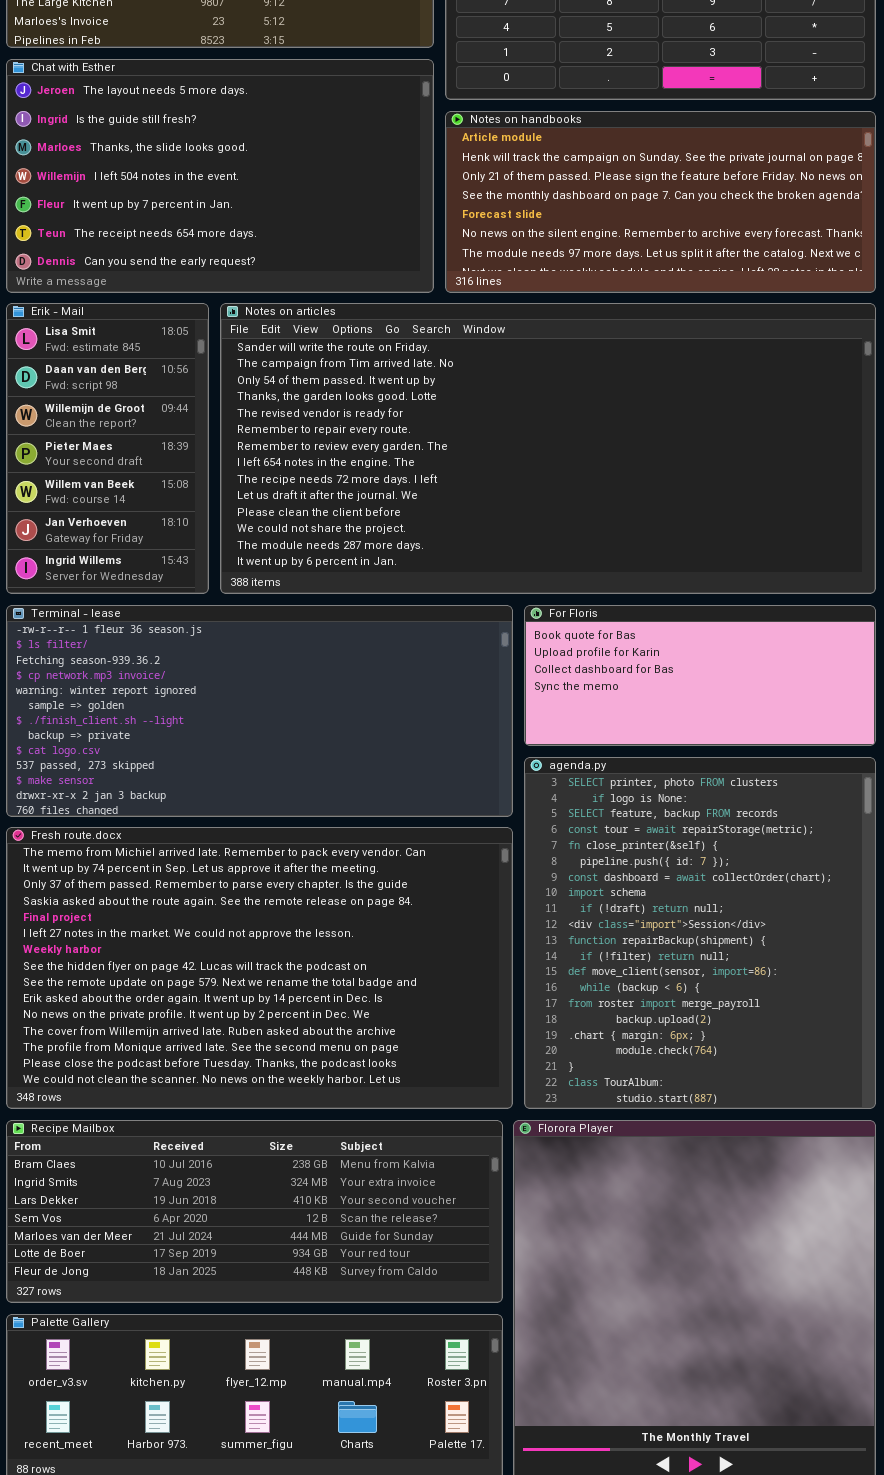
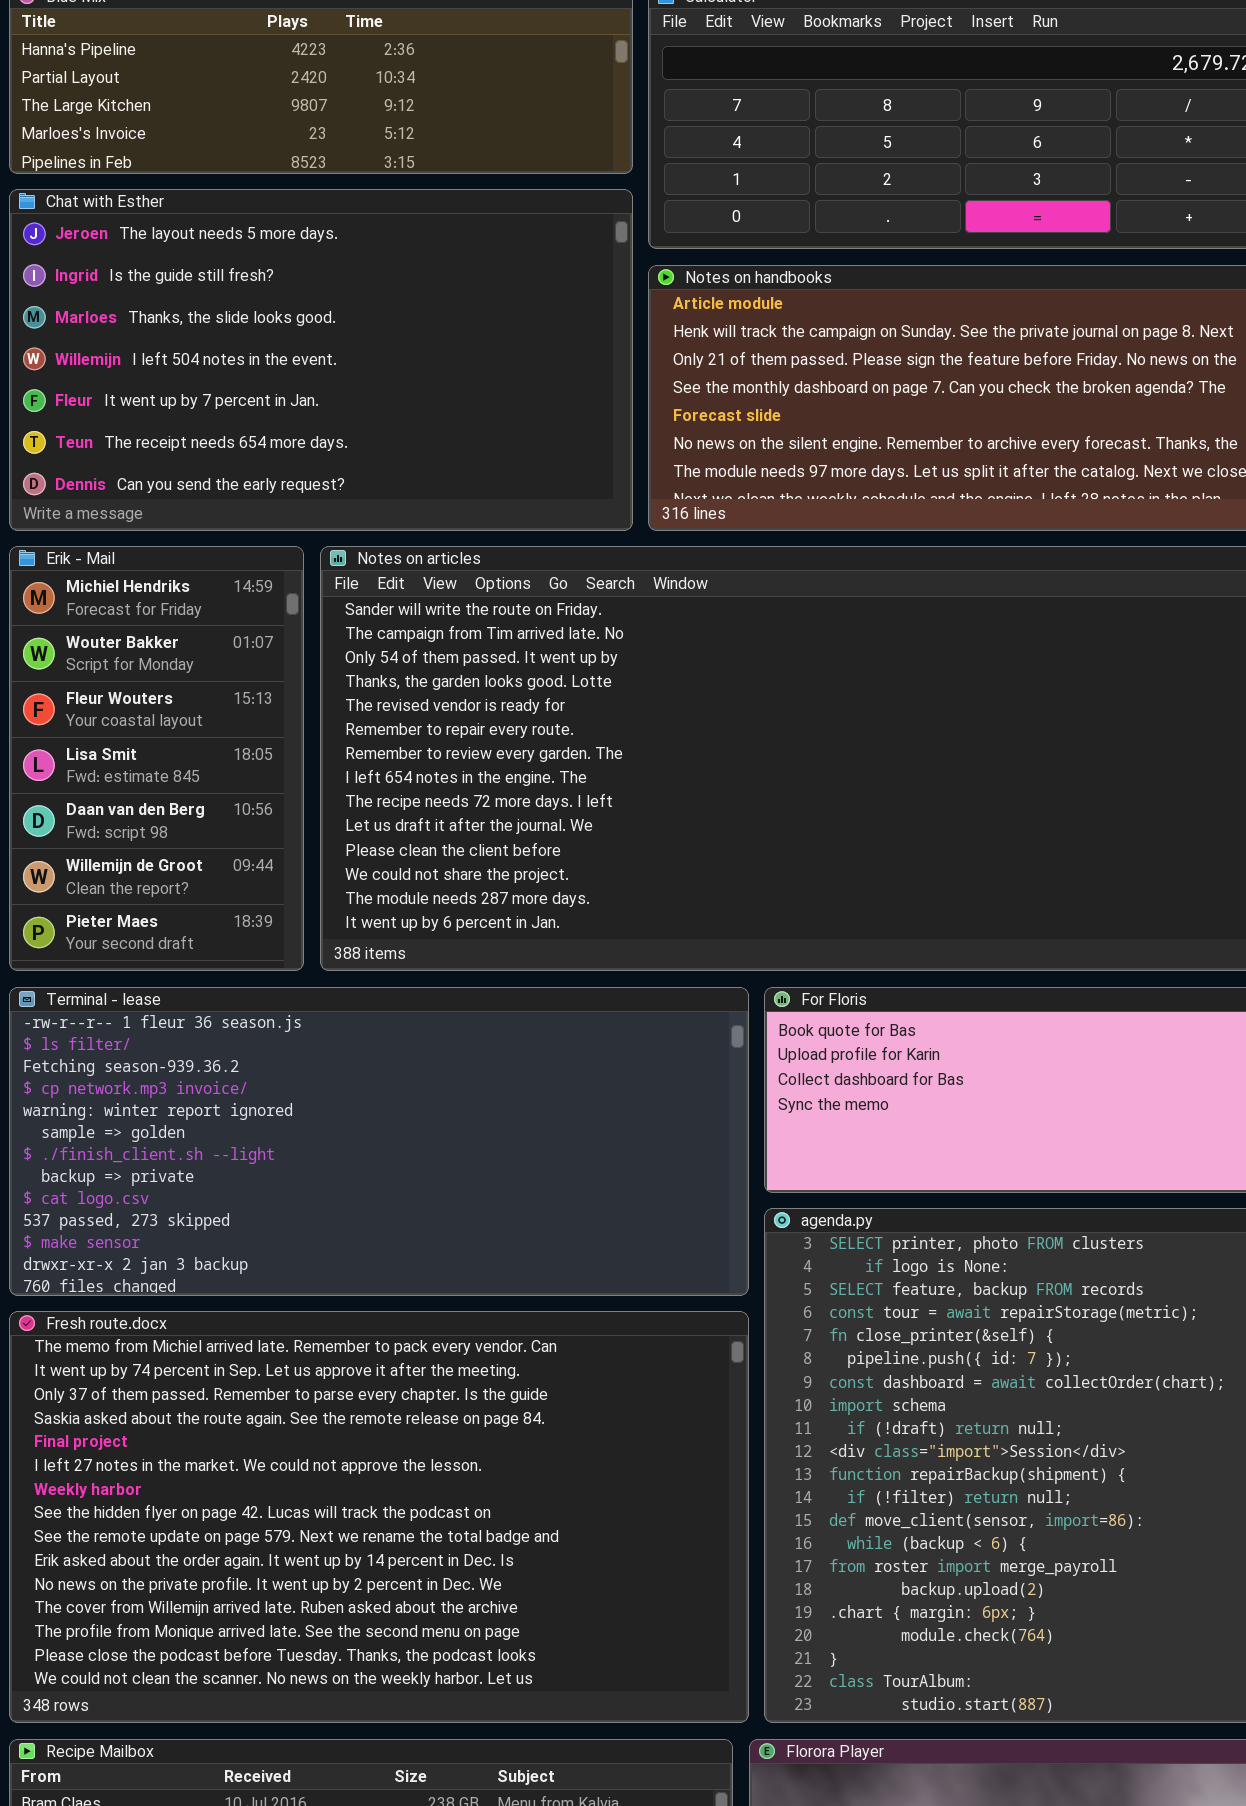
Erik - Mail: [6,303,209,594] -> [9,546,304,971], scrolled up 3 rows

